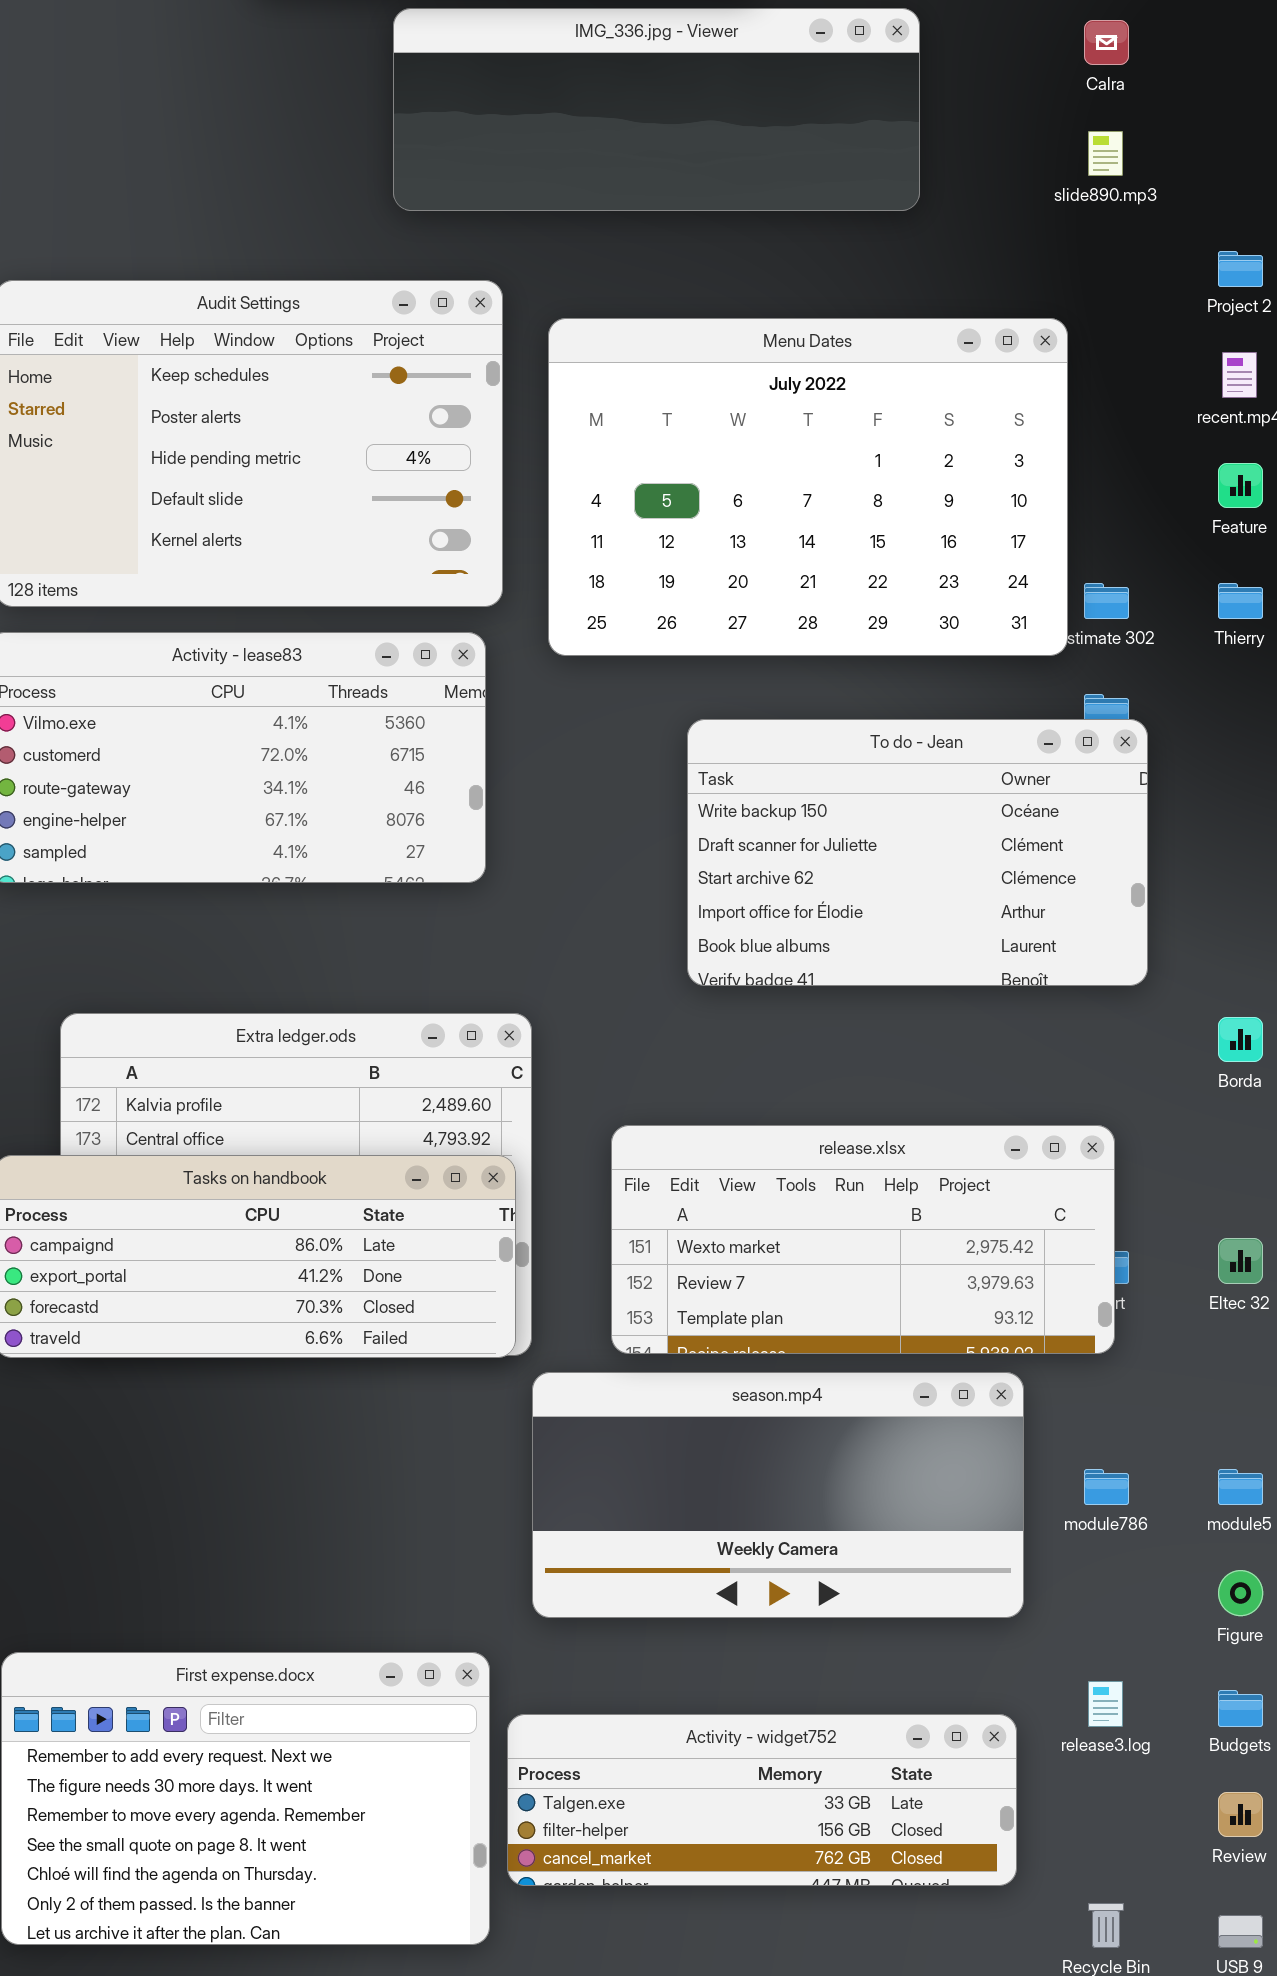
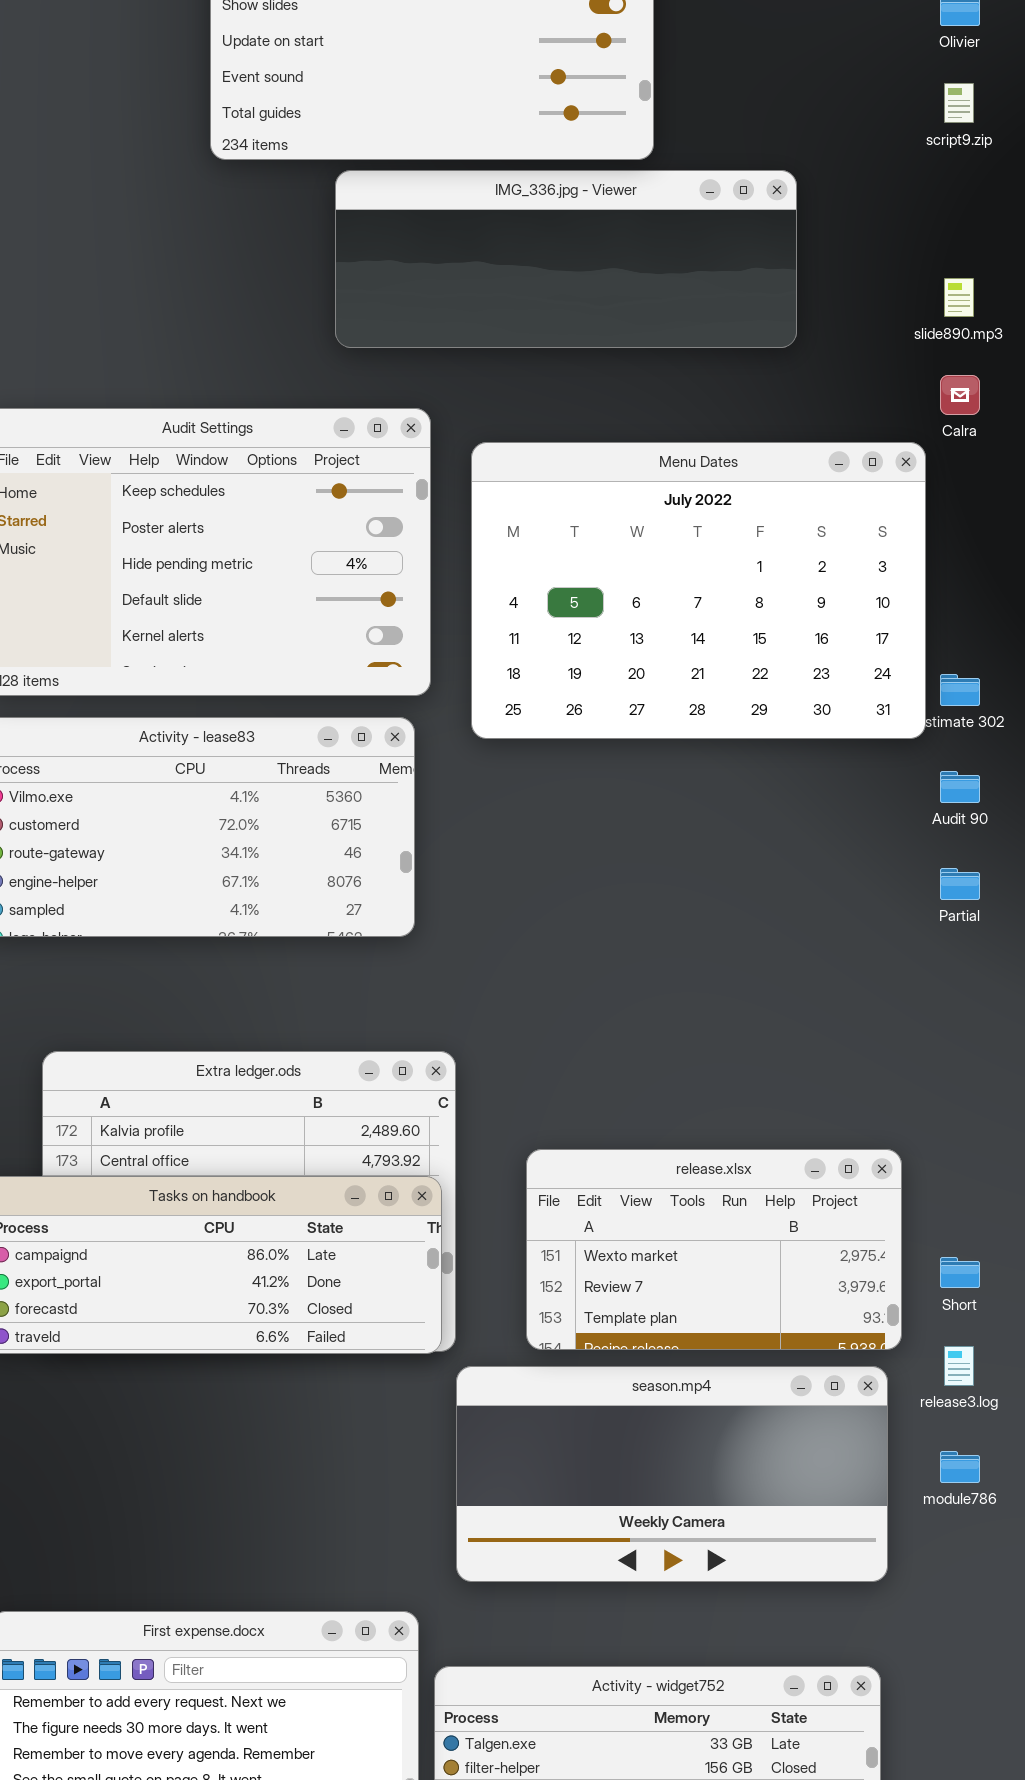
Calra: [1084,20,1129,65] -> [940,375,980,415], moved
To do - Jean: [687,719,1148,986] -> none, closed
release.xlsx: [611,1125,1115,1354] -> [526,1149,902,1350], resized
release3.log: [1088,1681,1123,1727] -> [944,1346,974,1386], moved

